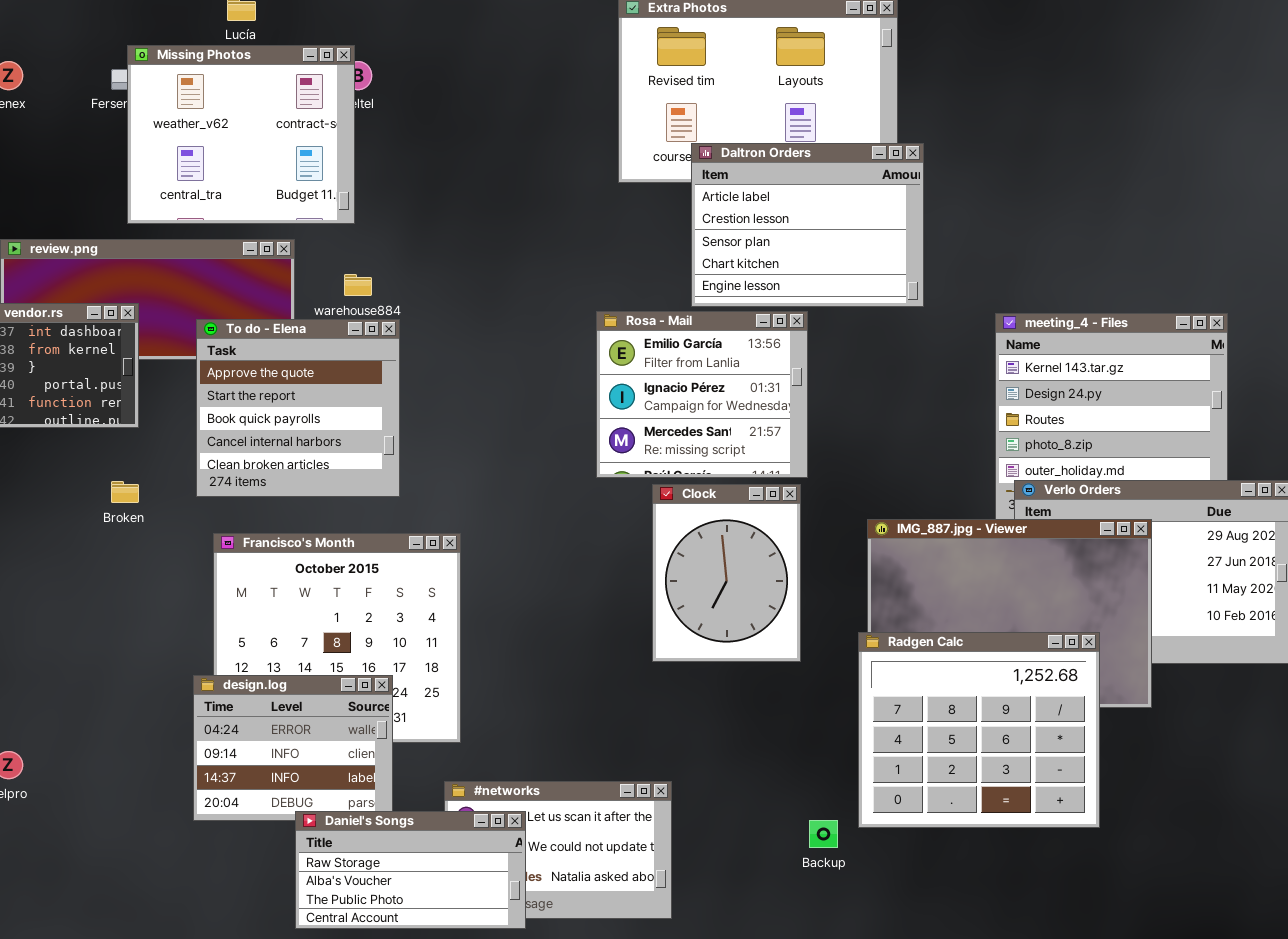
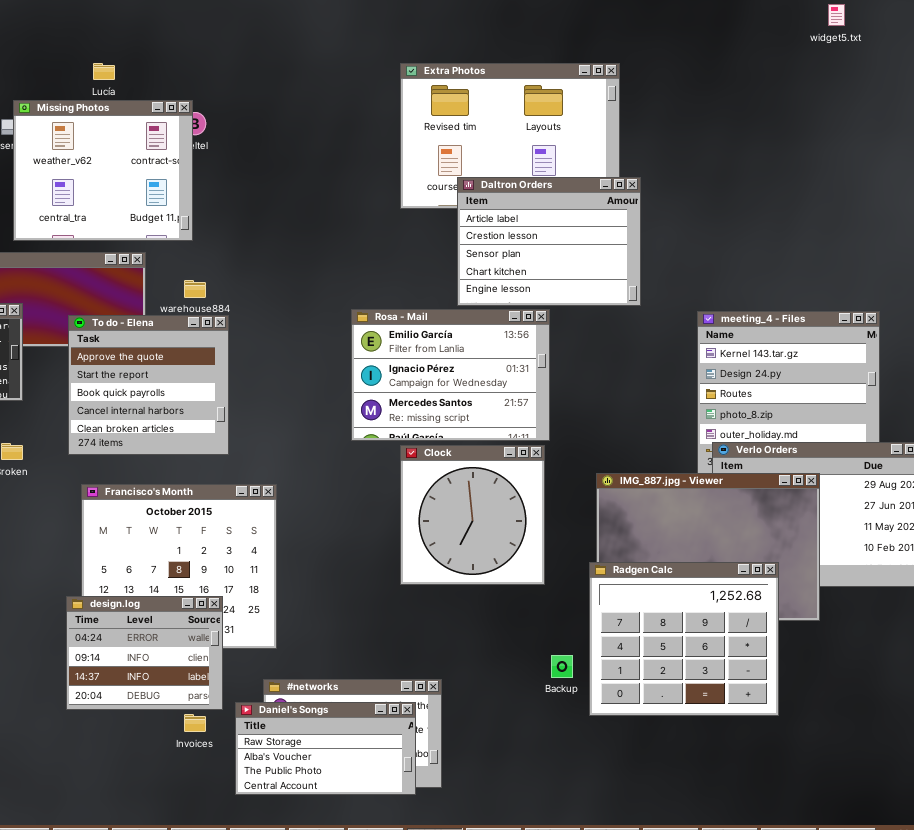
Rosa - Mail: [596,311,808,478] -> [351,309,550,441], resized
Clock: [652,484,801,662] -> [400,445,545,585], resized
Daniel's Songs: [295,811,526,929] -> [235,702,416,795], moved
Backup: [809,820,838,848] -> [551,655,573,678], moved

